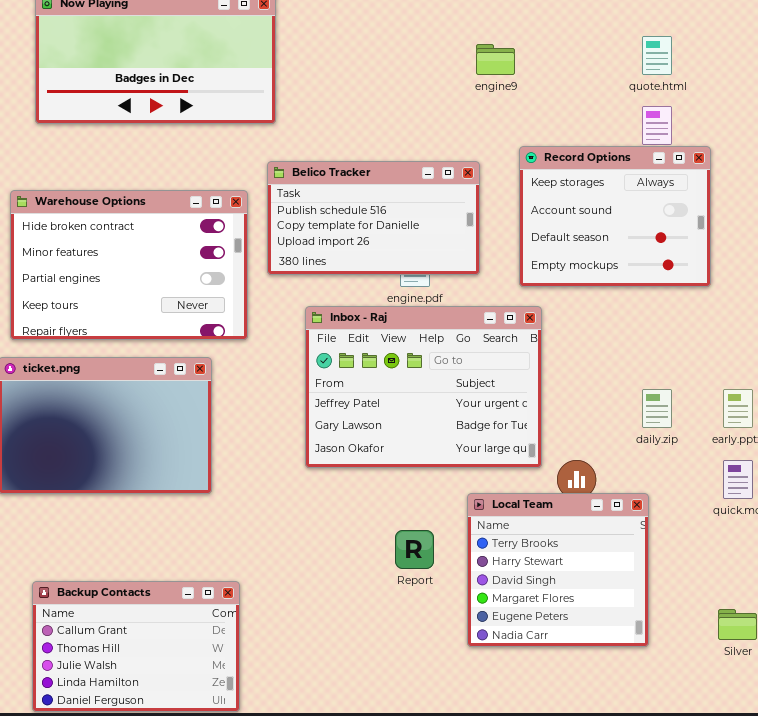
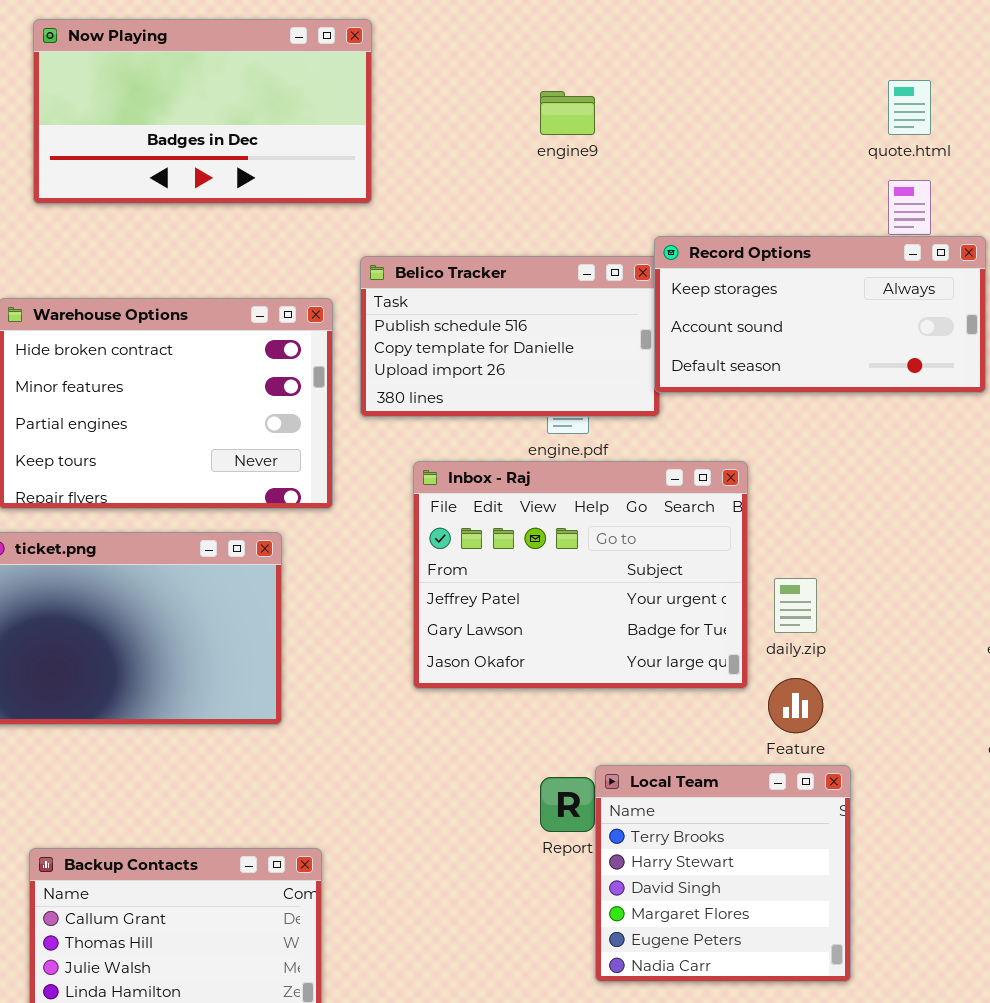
engine9: [476,44,515,75] -> [540,91,595,135], moved
Record Options: [519,146,711,287] -> [654,236,986,393], resized
daily.zip: [642,389,672,428] -> [774,578,817,633], moved
Local Team: [467,493,649,647] -> [595,765,851,982], moved

